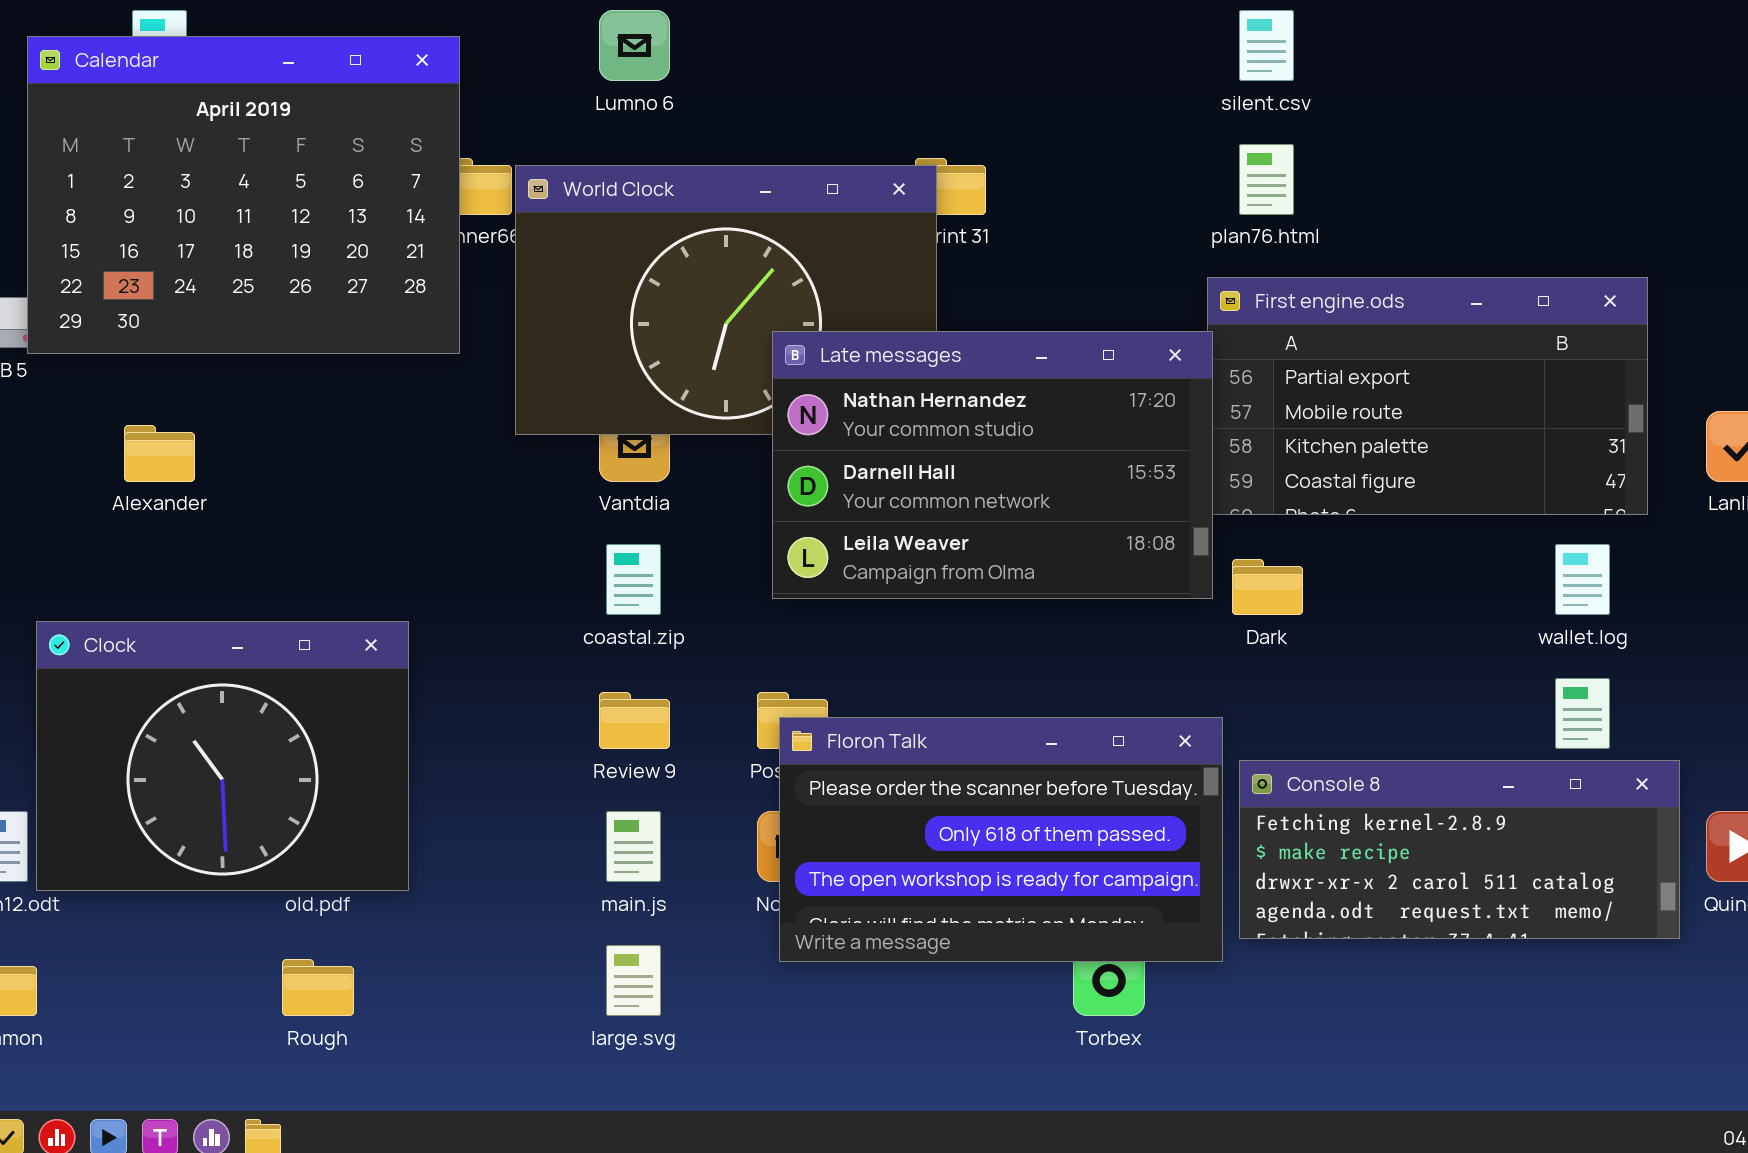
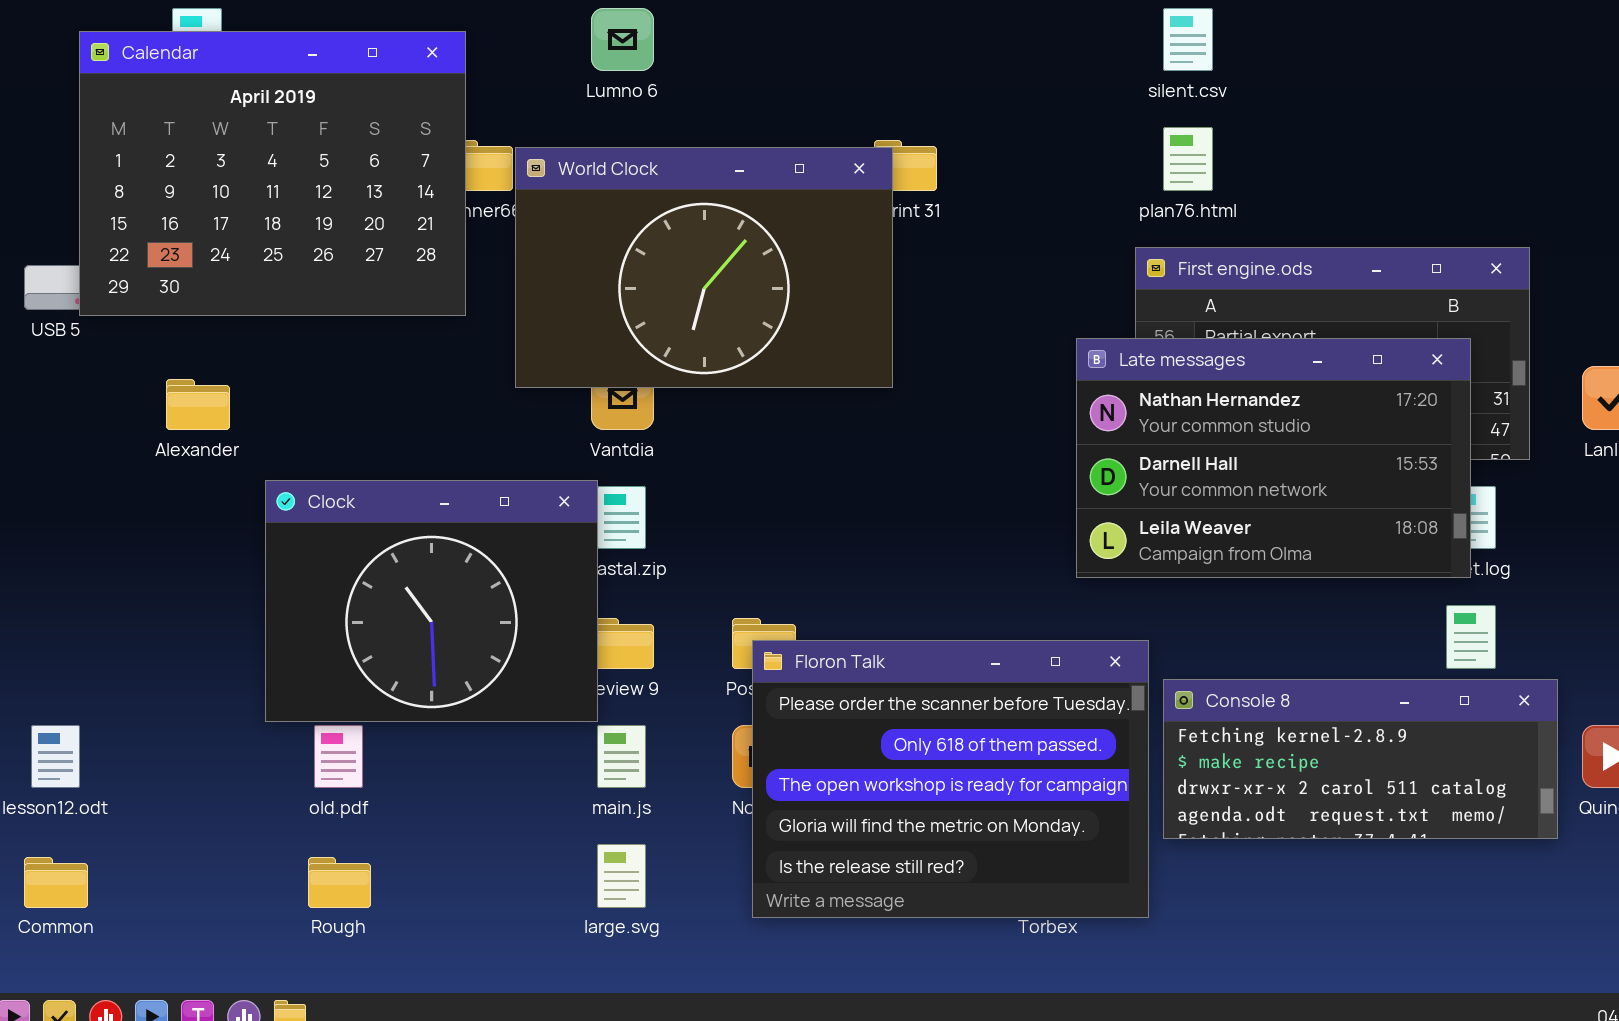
Late messages: [772,331,1213,599] -> [1076,338,1471,578], moved
Clock: [36,621,409,891] -> [265,480,598,722], moved
Floron Talk: [779,717,1223,962] -> [752,640,1149,918], resized

